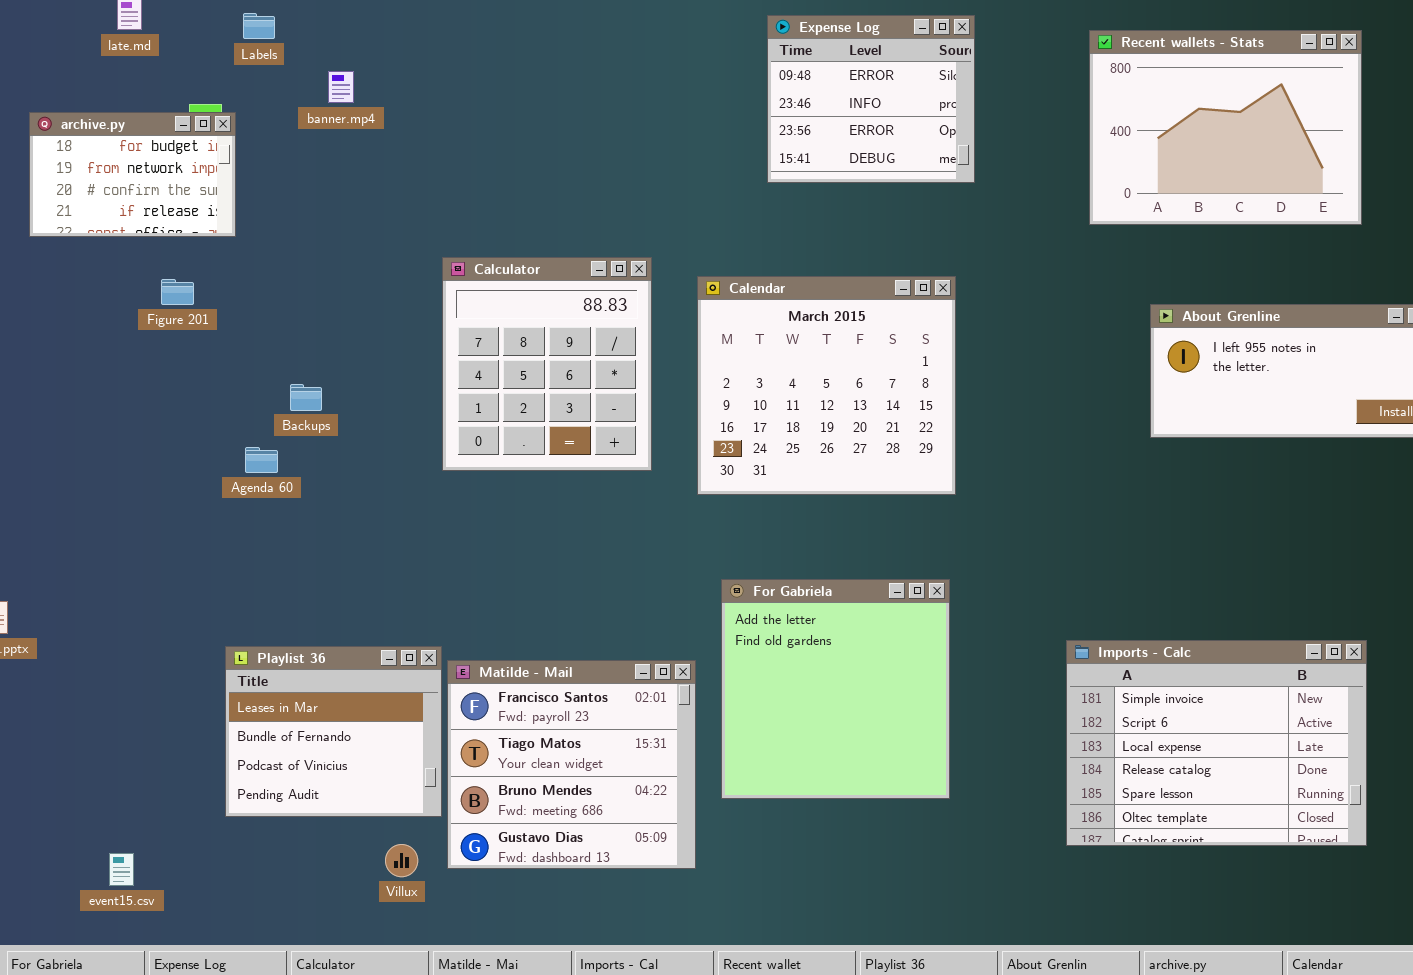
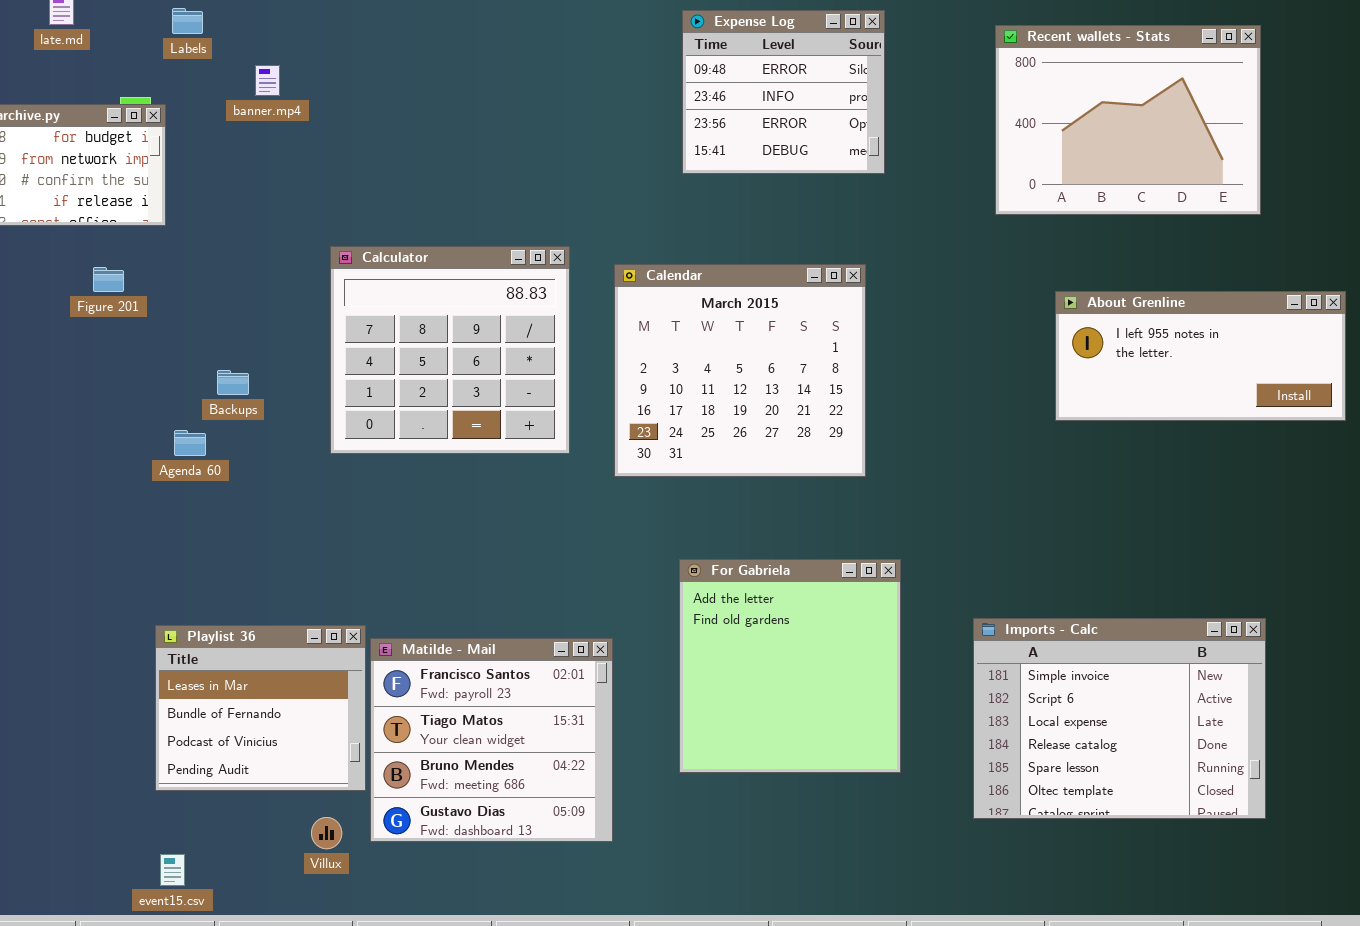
Calculator: [442,257,652,471] -> [330,246,570,454], resized
For Gabriela: [721,579,950,799] -> [679,559,901,773], moved
event15.csv: [109,853,134,886] -> [160,854,185,886], moved

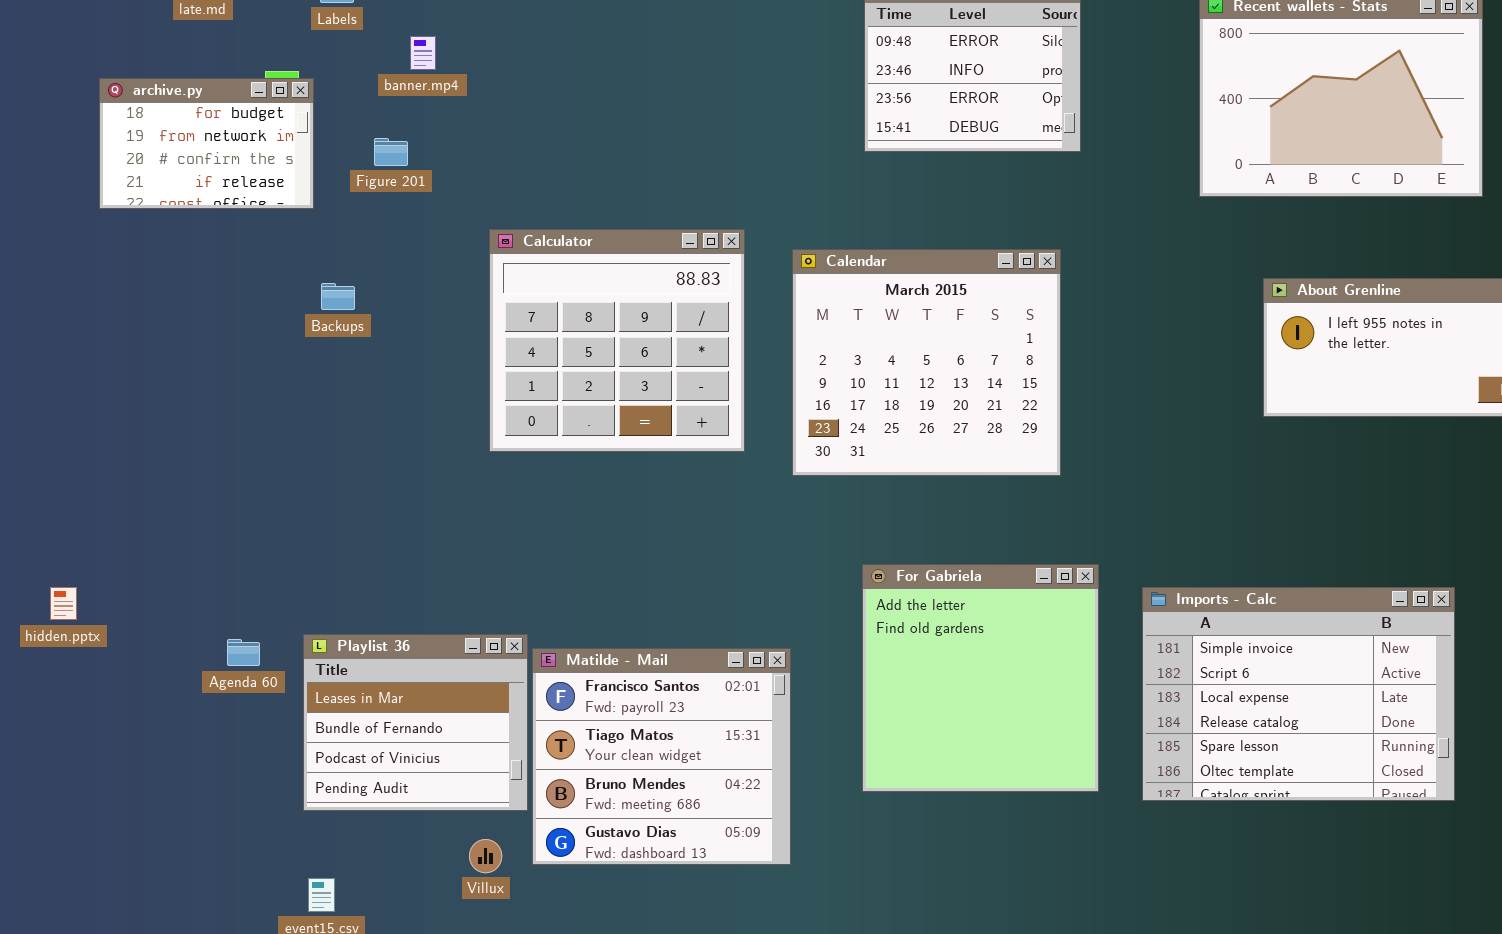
Figure 201: [93,267,124,292] -> [374,138,408,166], moved
Backups: [217,370,249,395] -> [321,283,355,310], moved
Agenda 60: [174,430,206,456] -> [227,639,260,666], moved
Imports - Calc: [973,618,1266,819] -> [1142,587,1455,801], moved

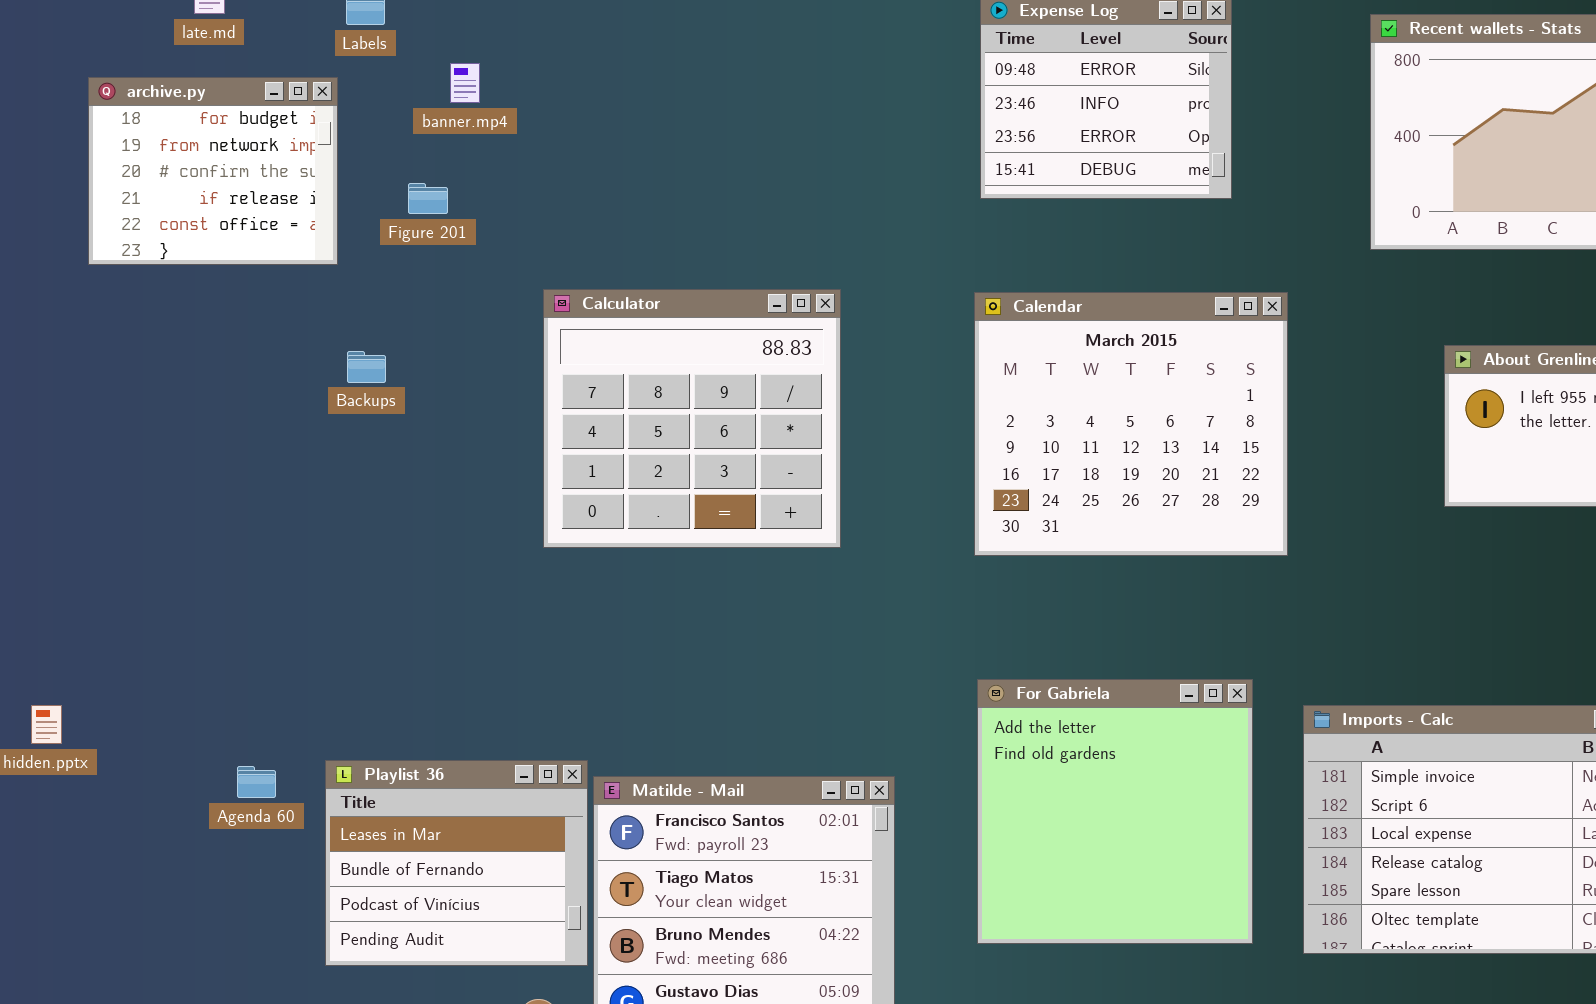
archive.py: [99,78,314,209] -> [88,77,338,265], resized
Calendar: [792,249,1061,476] -> [974,292,1288,556], moved

